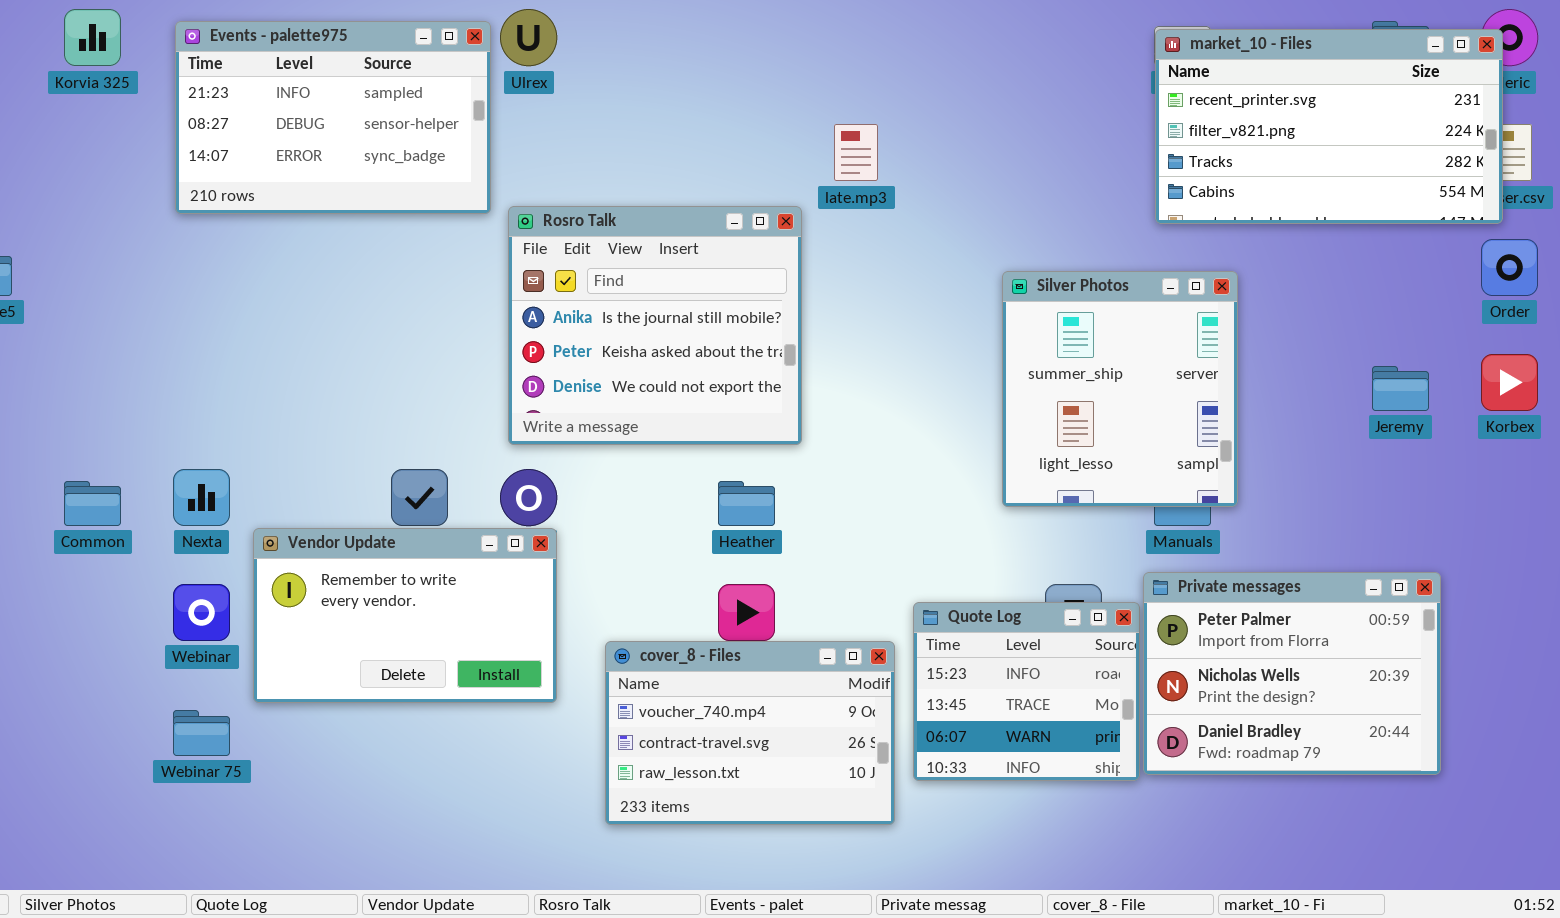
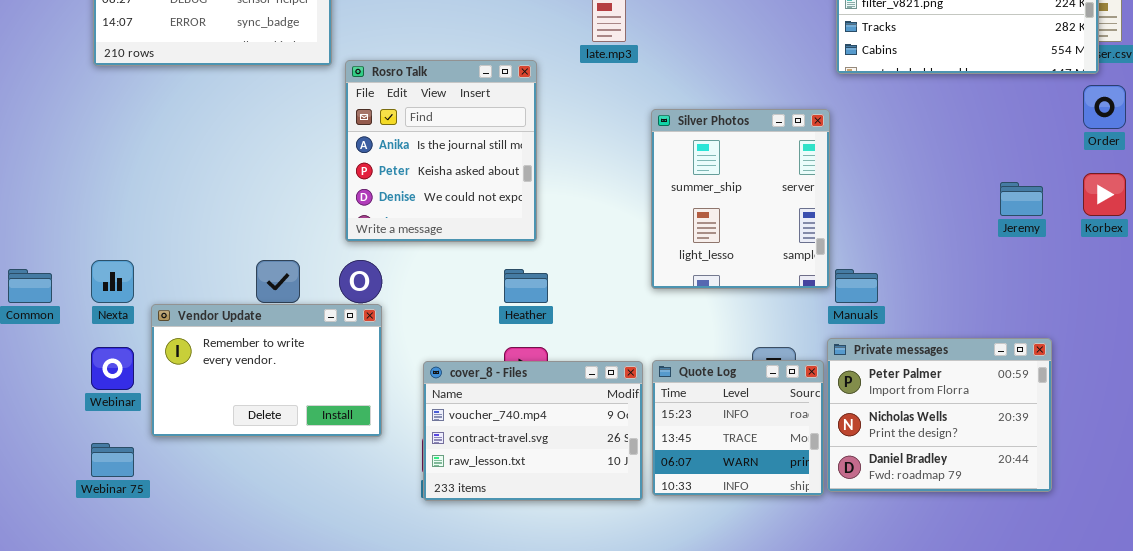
Rosro Talk: [508,206,802,445] -> [345,60,537,242], resized
Silver Photos: [1002,271,1238,507] -> [651,109,830,289], moved
cover_8 - Files: [605,641,895,825] -> [423,361,643,501], moved

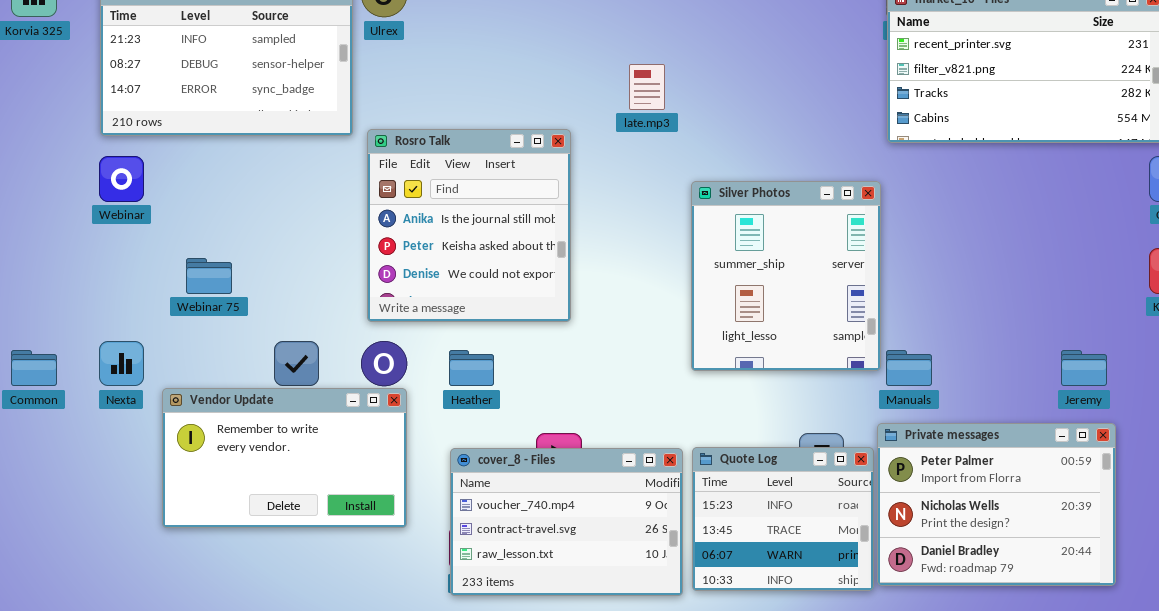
Jeremy: [1000,182,1043,216] -> [1061,350,1107,386], moved
Heather: [504,269,548,303] -> [449,350,494,386], moved
Webinar: [91,347,134,390] -> [99,156,144,202], moved
Webinar 75: [91,443,134,477] -> [186,258,232,294], moved

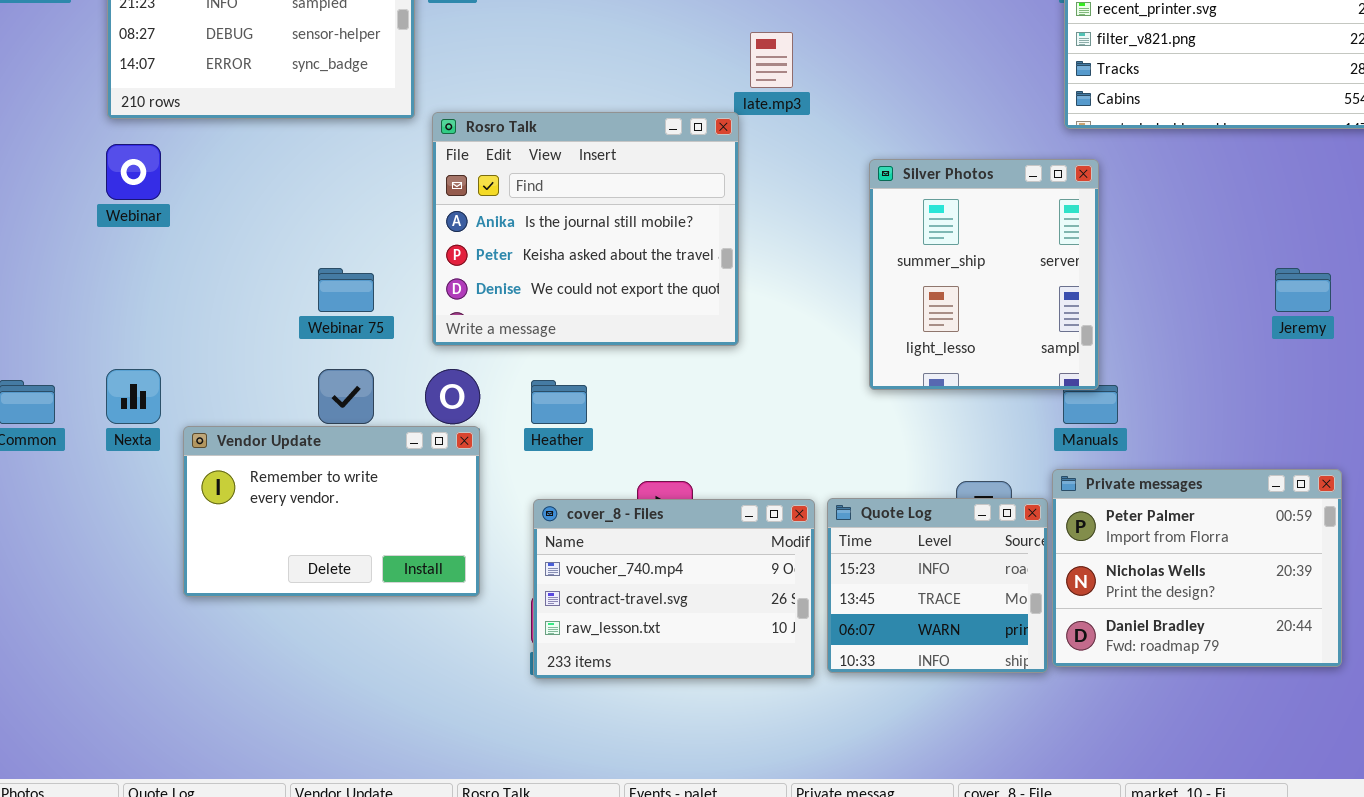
Rosro Talk: [367,129,571,322] -> [432,112,739,346], resized
Silver Photos: [691,181,881,371] -> [869,159,1099,390], moved
Webinar 75: [186,258,232,294] -> [318,268,374,312], moved
Jeremy: [1061,350,1107,386] -> [1275,268,1331,312], moved

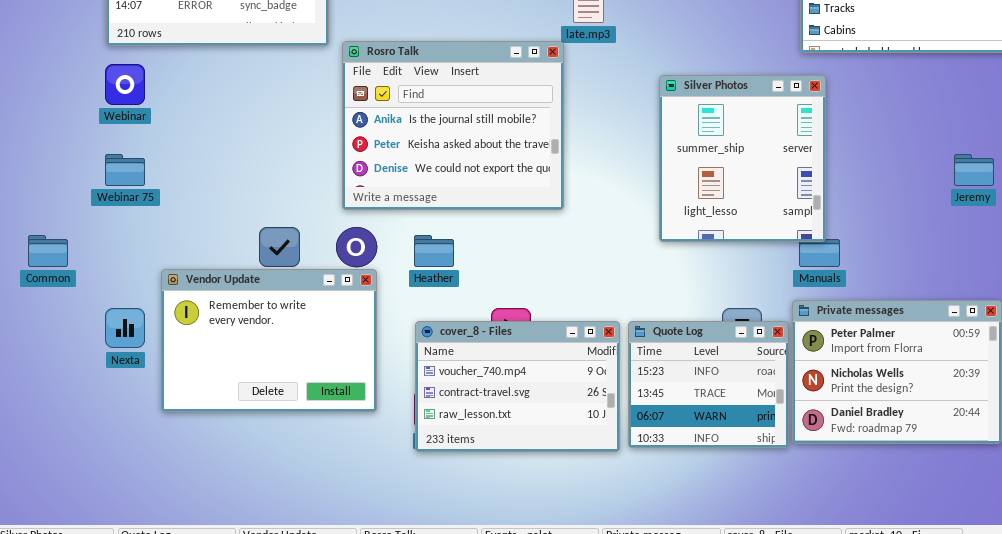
Webinar 75: [318,268,374,312] -> [105,154,145,186], moved
Nexta: [106,369,161,424] -> [105,308,145,348], moved
Vendor Update: [183,426,480,597] -> [161,269,377,412], resized

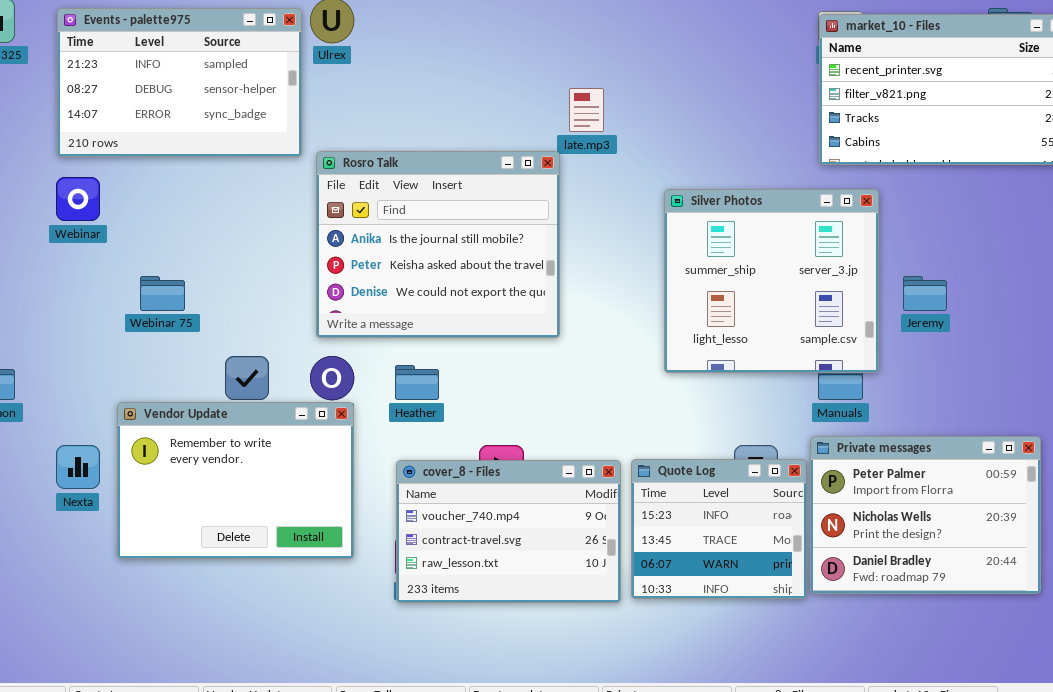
Silver Photos: [659,75,826,242] -> [664,189,879,373], resized
Webinar 75: [105,154,145,186] -> [140,276,185,311], moved
Jeremy: [954,154,994,186] -> [903,276,947,311], moved

